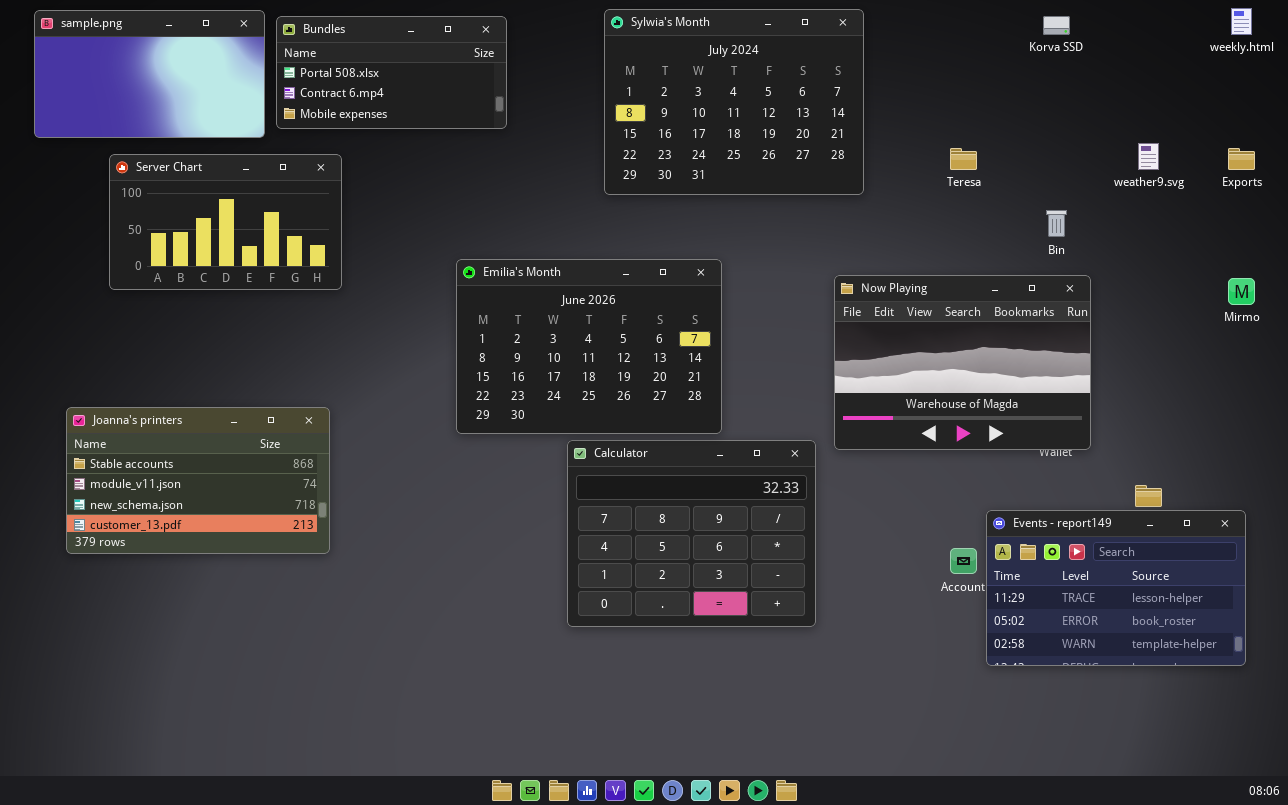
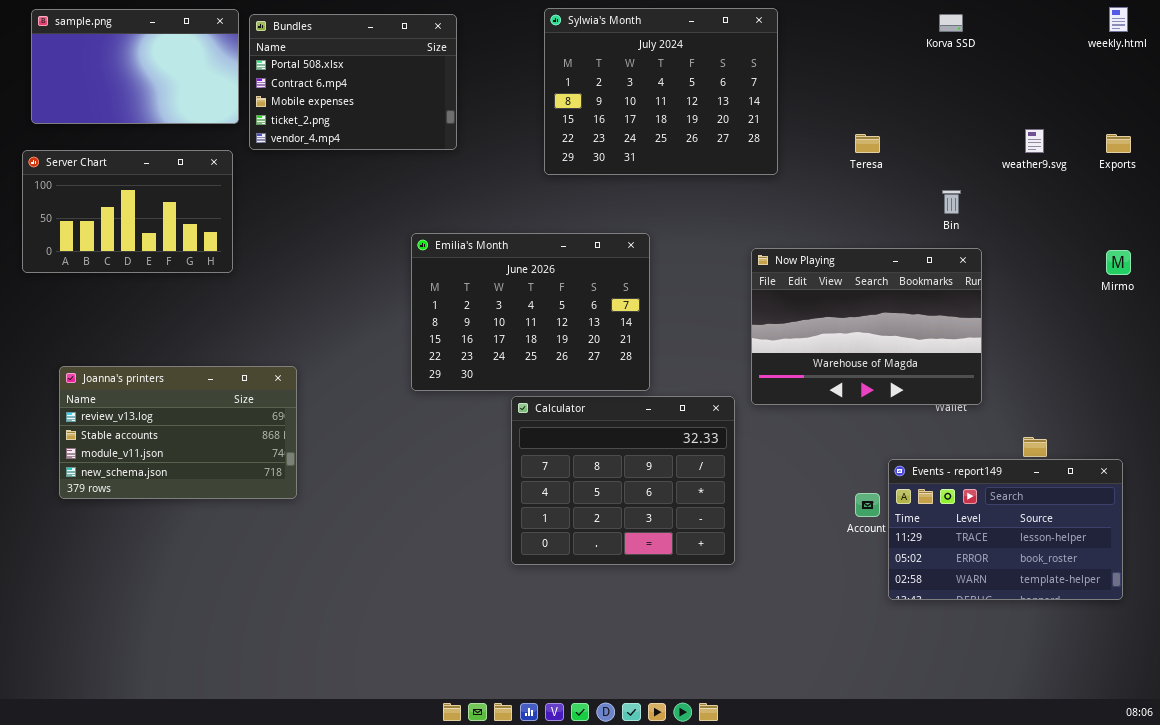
Bundles: [276,16,507,129] -> [249,14,457,150], resized
Server Chart: [109,154,342,290] -> [22,150,233,273], moved
Joanna's printers: [66,407,330,554] -> [59,366,297,499], scrolled up 1 row

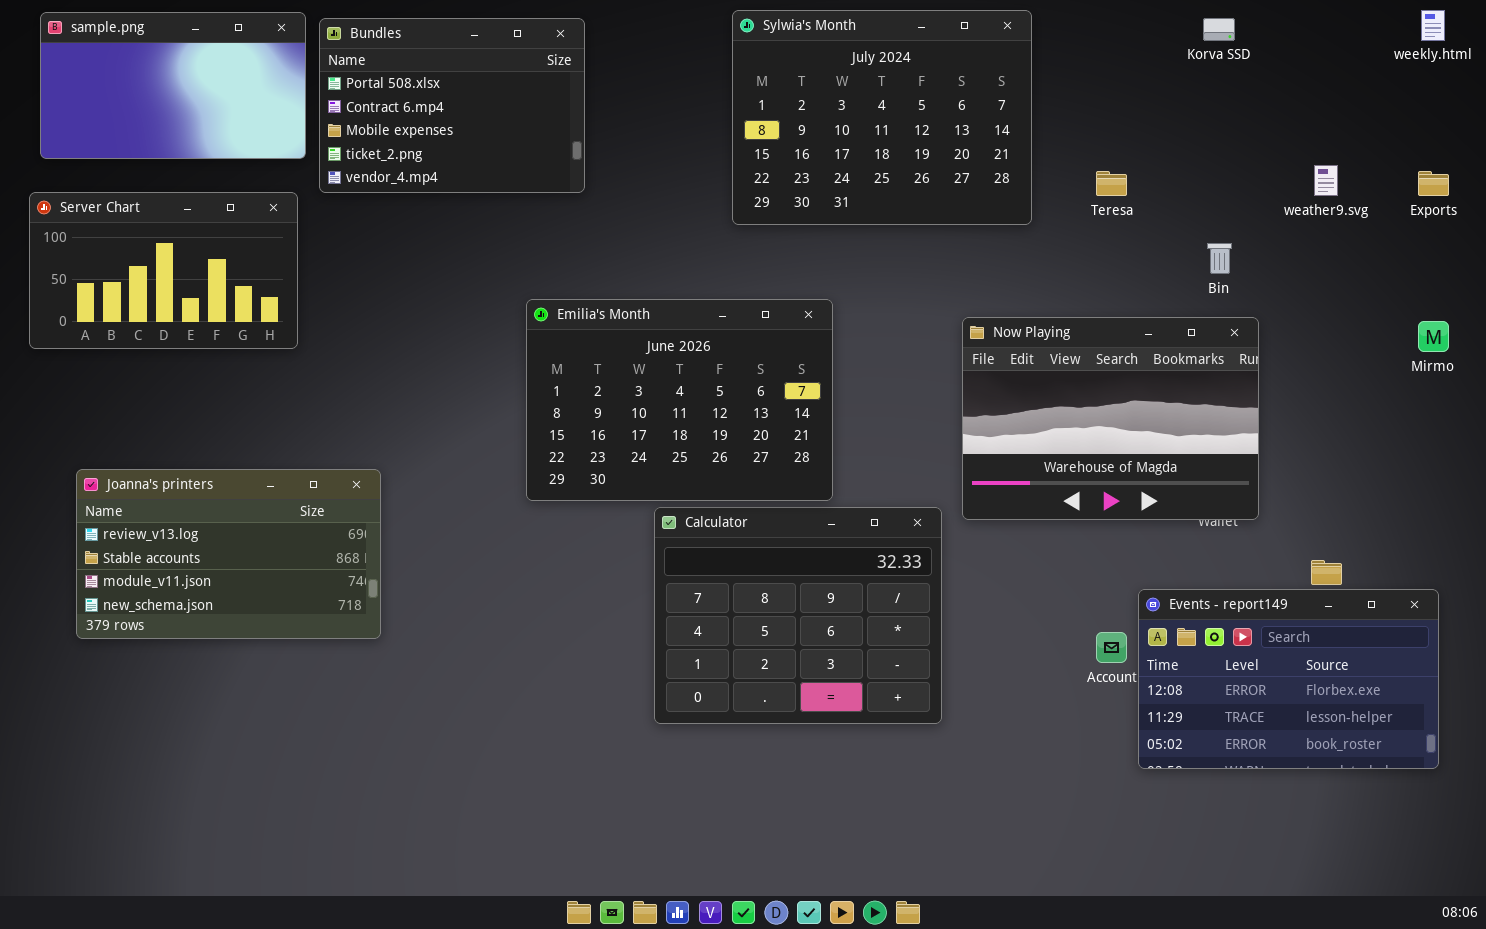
Sylwia's Month: [544,8,778,175] -> [732,10,1032,225], moved
Events - report149: [888,459,1123,600] -> [1138,589,1439,769], scrolled up 1 row

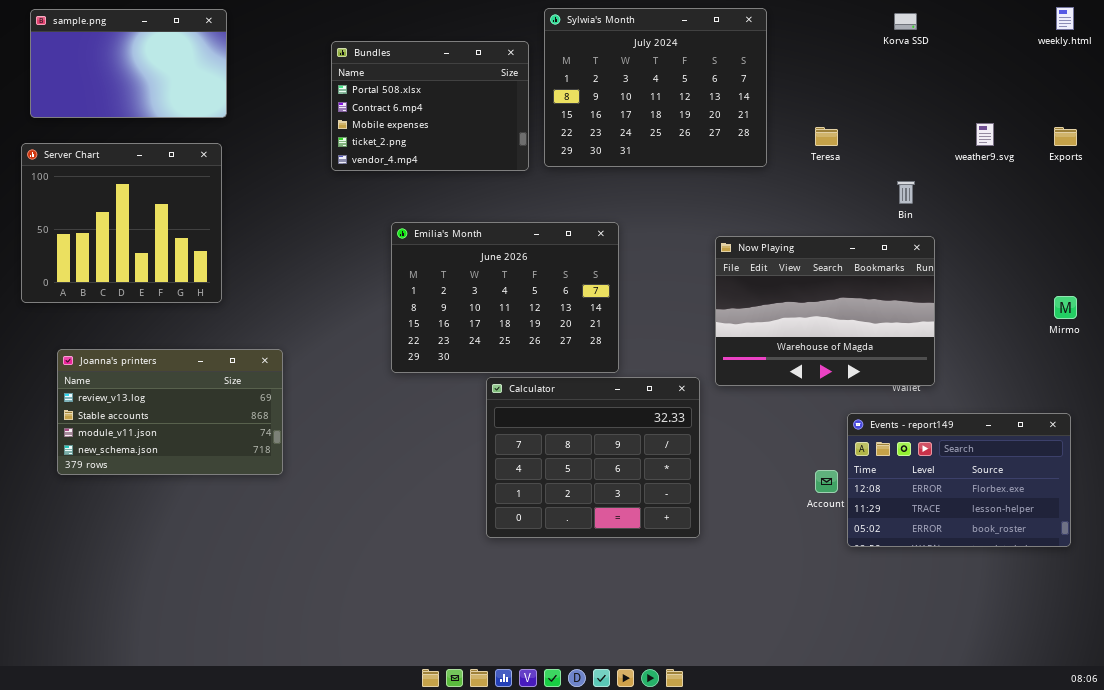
Bundles: [319,18,585,193] -> [331,41,529,171], moved
Server Chart: [29,192,298,349] -> [21,143,222,303], resized
Mirmo: [1418,321,1449,352] -> [1054,296,1077,319], moved
Events - report149: [1138,589,1439,769] -> [847,413,1071,547], moved

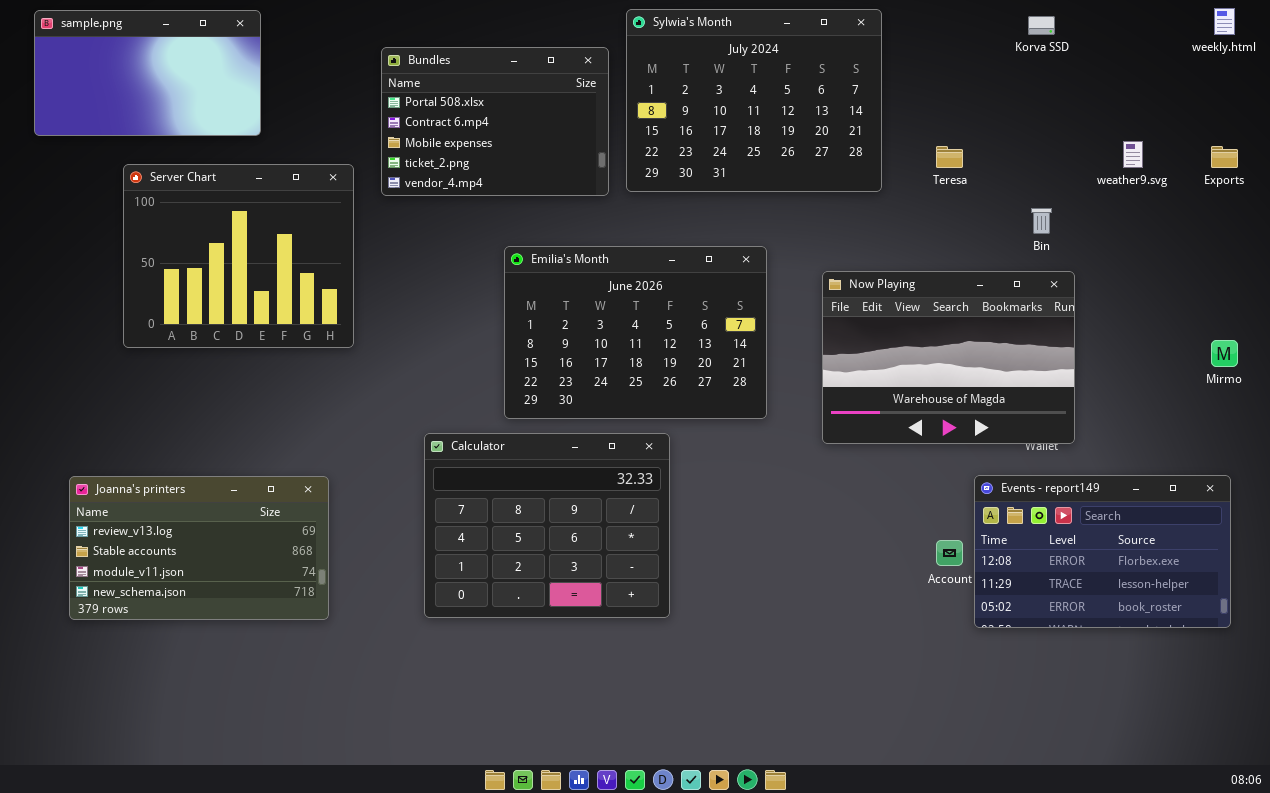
Server Chart: [21,143,222,303] -> [123,164,354,348], moved
Emilia's Month: [391,222,619,373] -> [504,246,767,419], moved
Joanna's printers: [57,349,283,475] -> [69,476,329,620], moved
Calculator: [486,377,700,538] -> [424,433,670,618], moved

